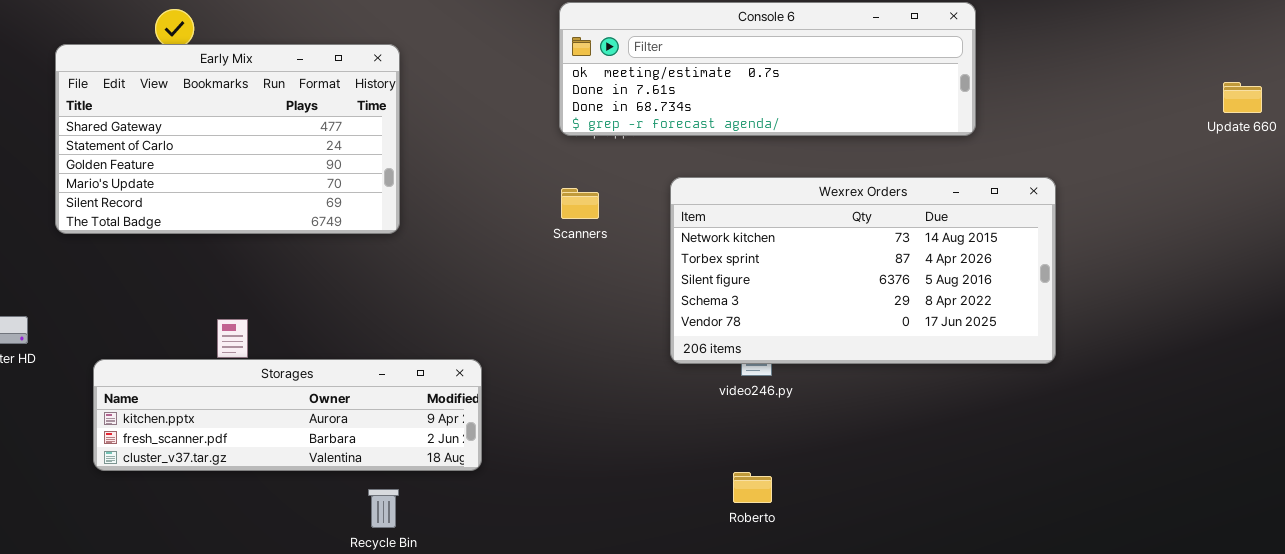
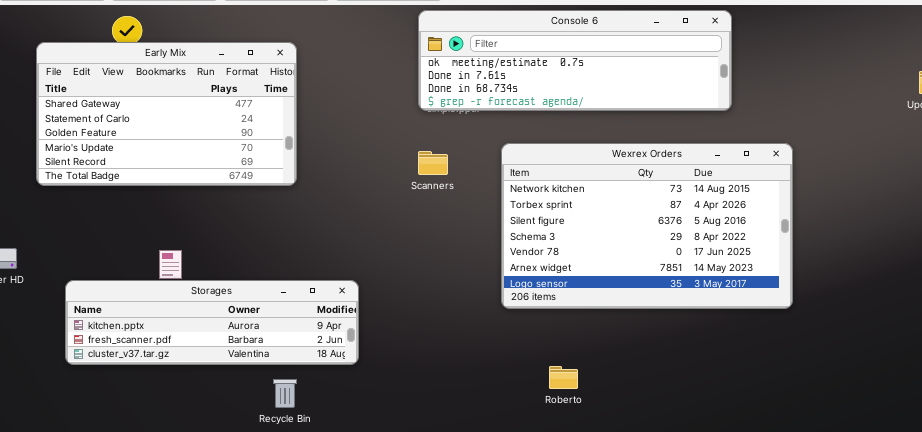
Wexrex Orders: [670,177,1056,364] -> [501,143,793,309], resized

